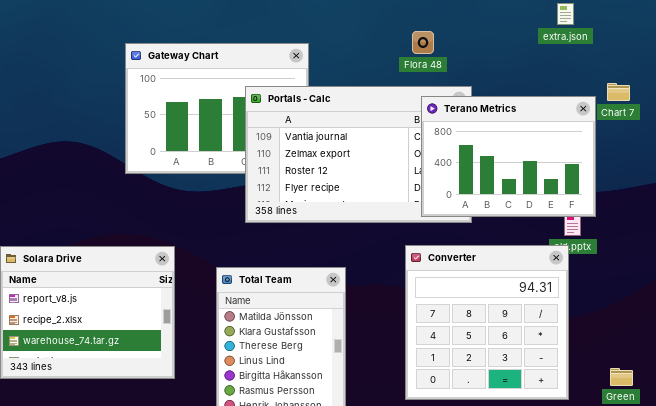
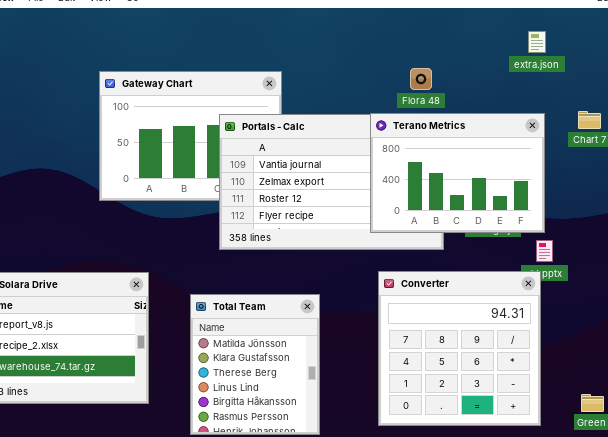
Flora 48: [412,31,434,54] -> [410,68,432,90], moved
Terano Metrics: [421,96,596,217] -> [370,113,545,233], moved

